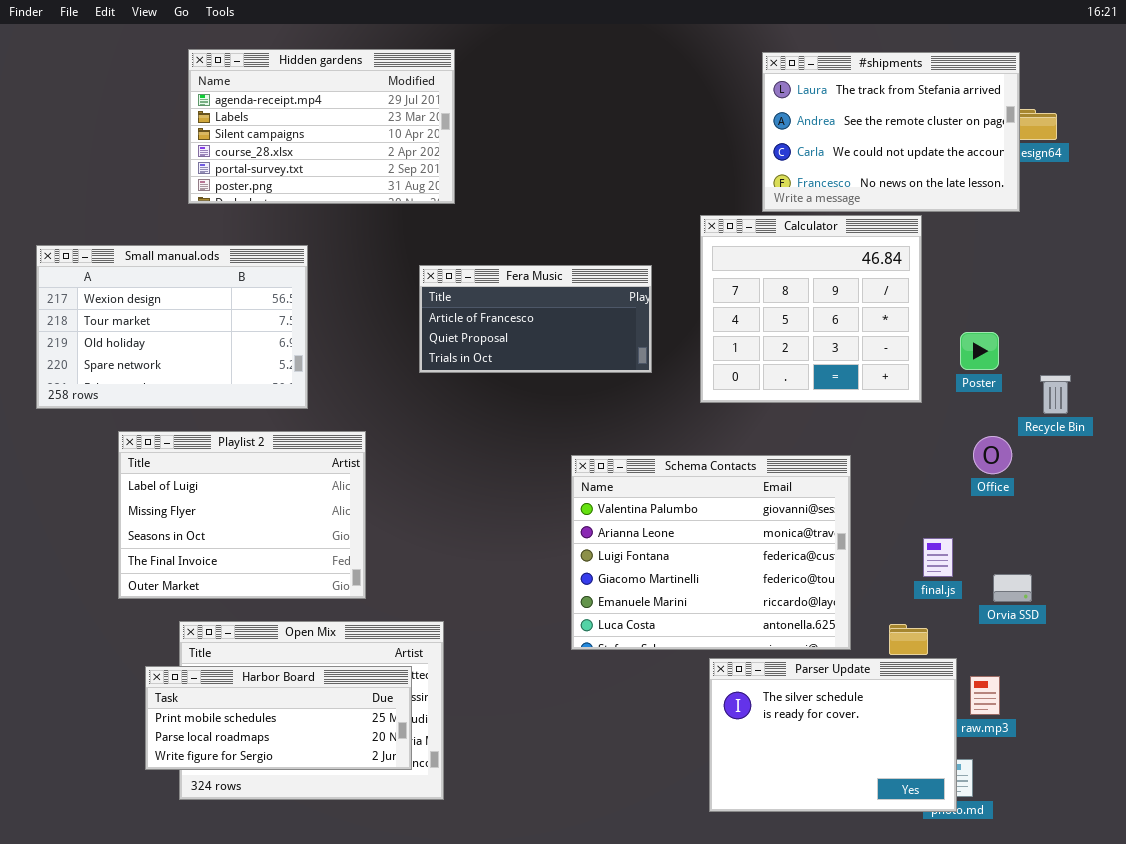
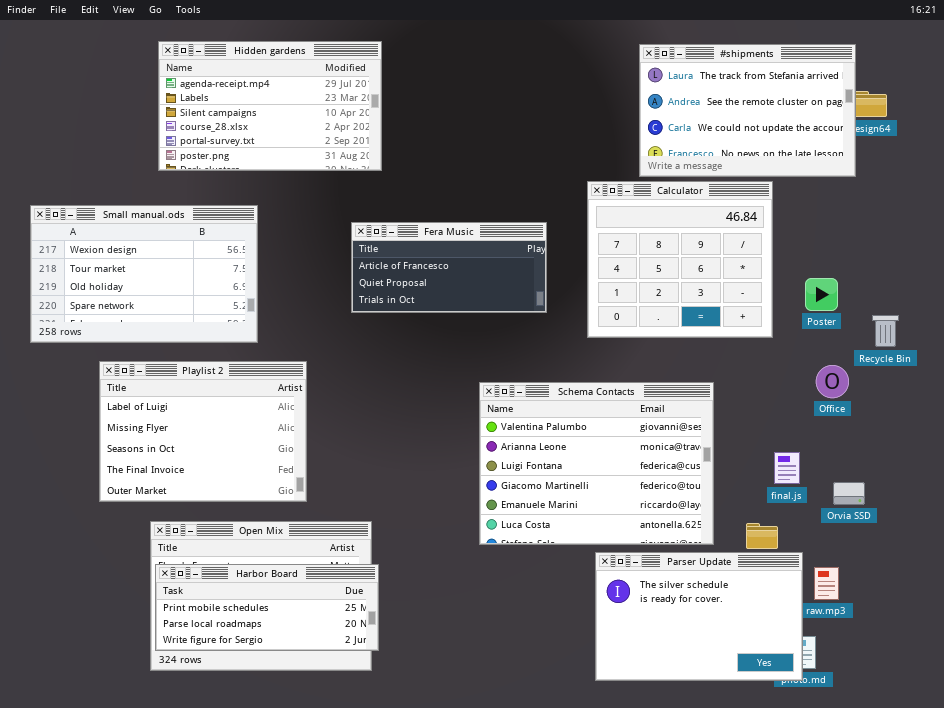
Harbor Board: [145,666,412,770] -> [155,564,379,651], moved

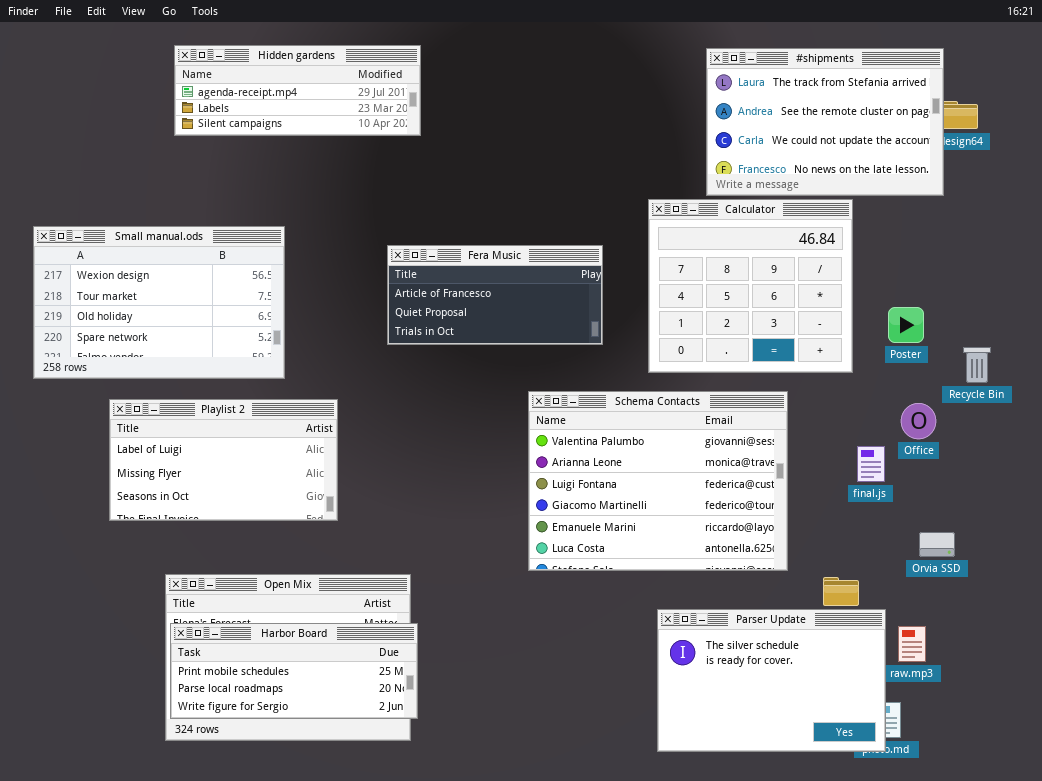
Hidden gardens: [158,41,382,171] -> [174,45,421,136], resized
Playlist 2: [99,361,307,502] -> [109,399,338,521], resized
Schema Contacts: [479,382,714,545] -> [528,391,788,571], moved
final.js: [774,452,800,484] -> [857,446,885,482], moved

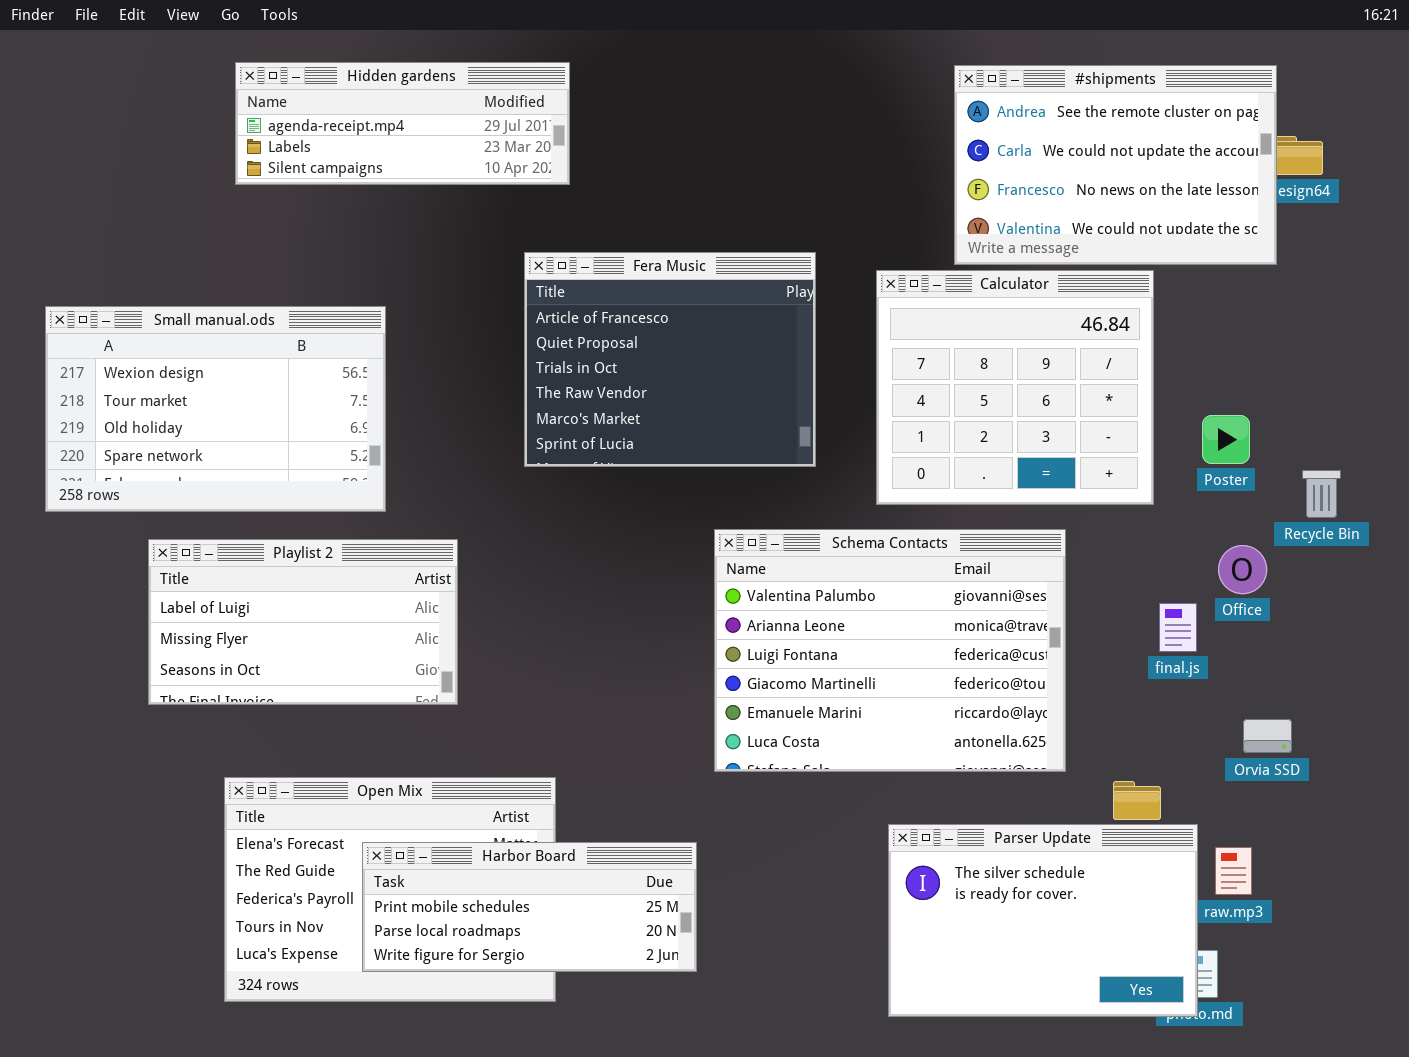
#shipments: [706,48,944,196] -> [954,65,1277,265], scrolled down 1 row
Fera Music: [387,245,603,345] -> [524,252,816,467], resized
Harbor Board: [170,623,418,719] -> [362,842,697,972], moved

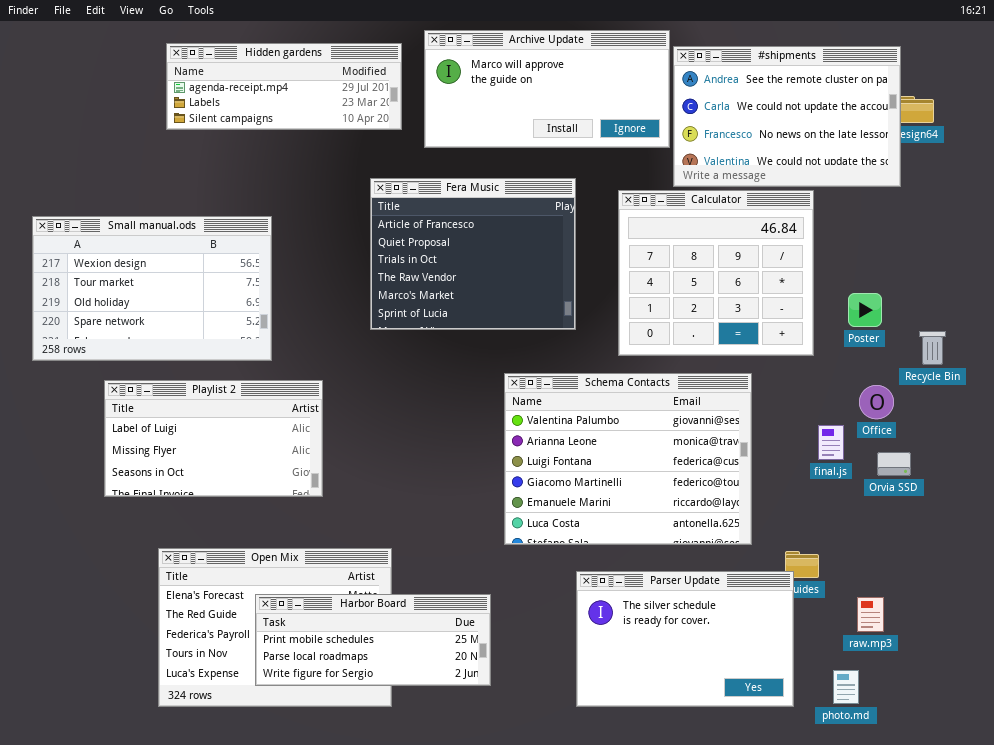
Archive Update: none -> [424,30,670,148], opened
Orvia SSD: [1243,719,1292,753] -> [877,452,911,476], moved
Parser Update: [888,824,1198,1017] -> [576,571,794,707], moved

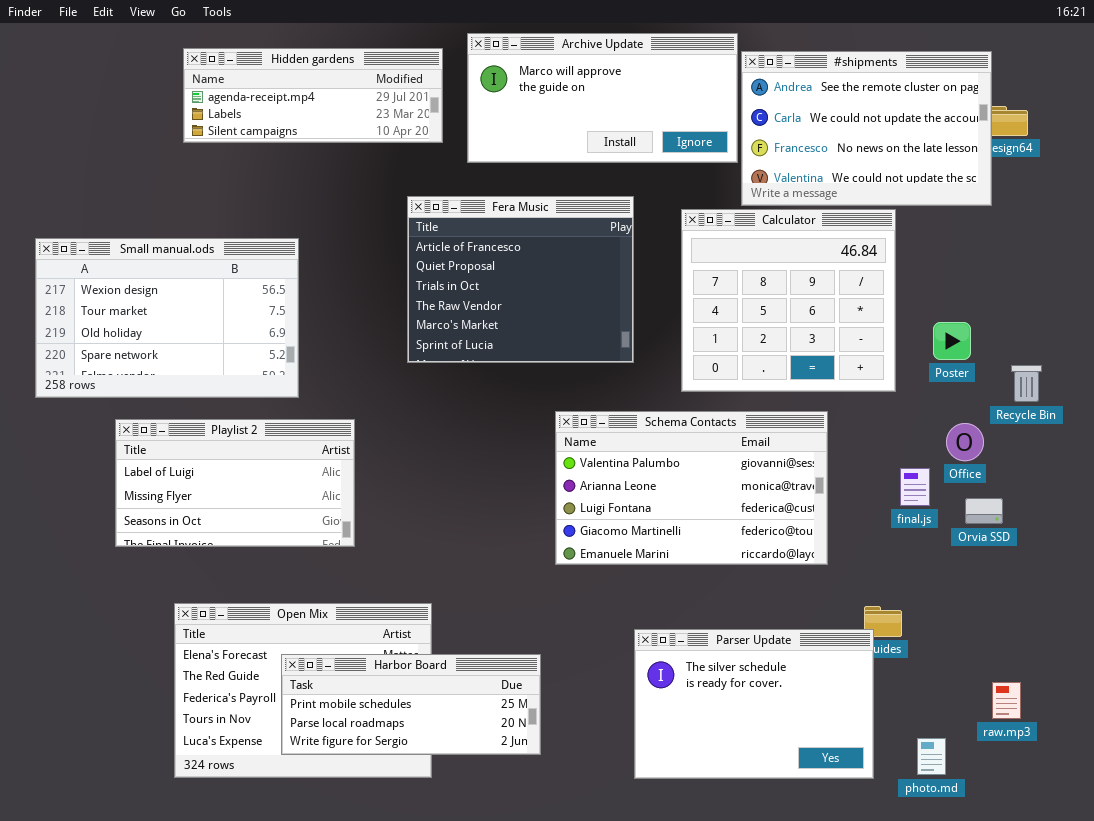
Schema Contacts: [504,373,752,545] -> [555,411,828,565], resized
raw.mp3: [857,597,884,632] -> [992,682,1021,719], moved

